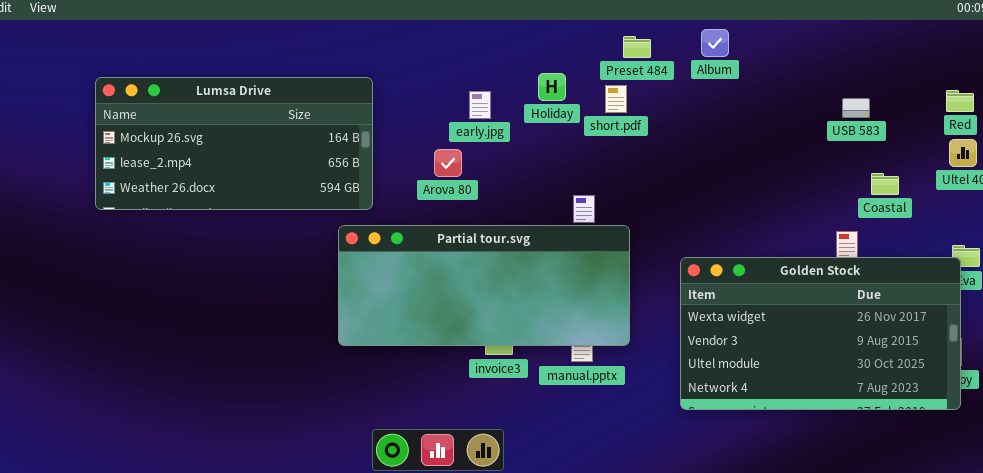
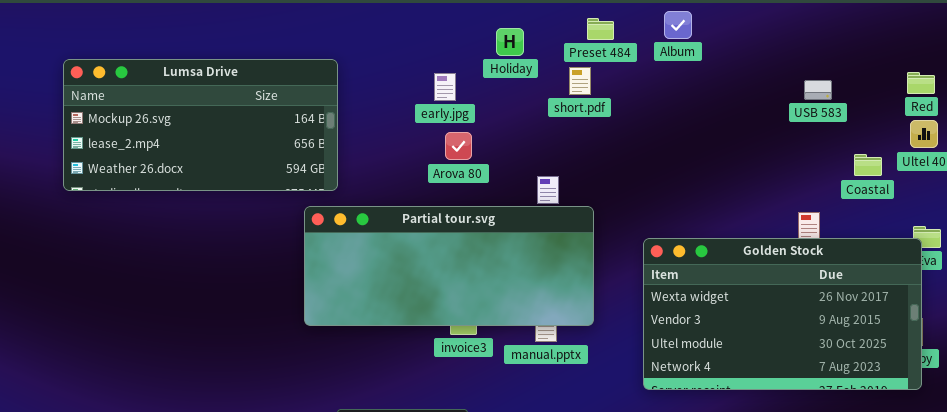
Holiday: [538,73,566,101] -> [496,28,524,56], moved
Arova 80: [434,149,462,177] -> [445,132,472,160], moved
Coastal: [871,173,899,195] -> [854,154,882,176], moved

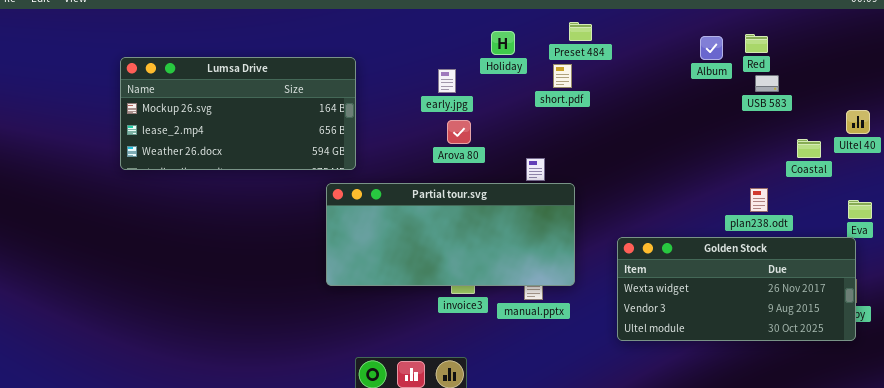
Album: [664,11,692,39] -> [700,36,723,60], moved
Red: [907,72,935,94] -> [745,34,768,53], moved
Golden Stock: [643,238,922,390] -> [617,237,856,341], resized

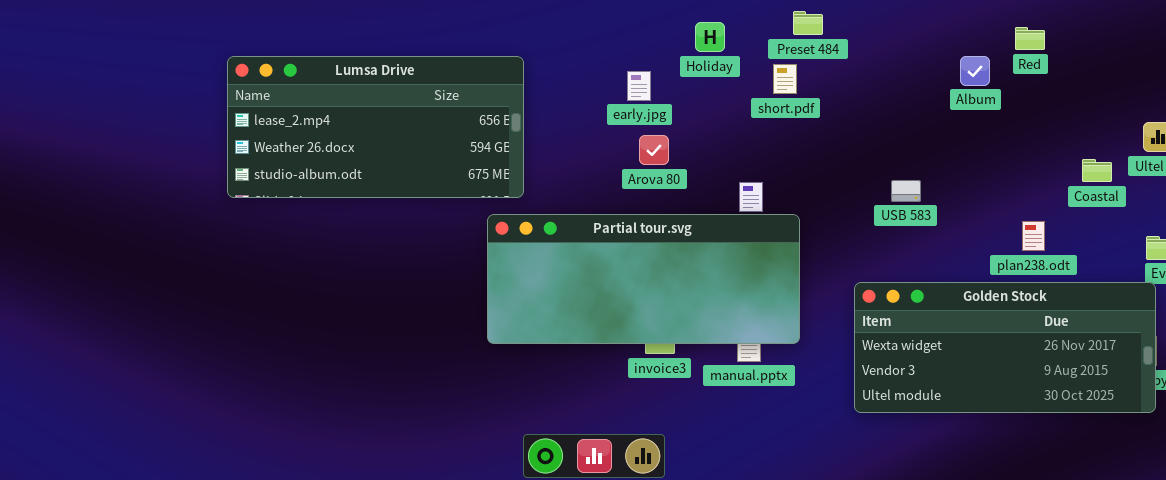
Album: [700,36,723,60] -> [960,56,990,86], moved
Lumsa Drive: [120,57,356,170] -> [227,56,524,198], scrolled down 1 row
USB 583: [755,75,779,92] -> [891,180,921,202], moved

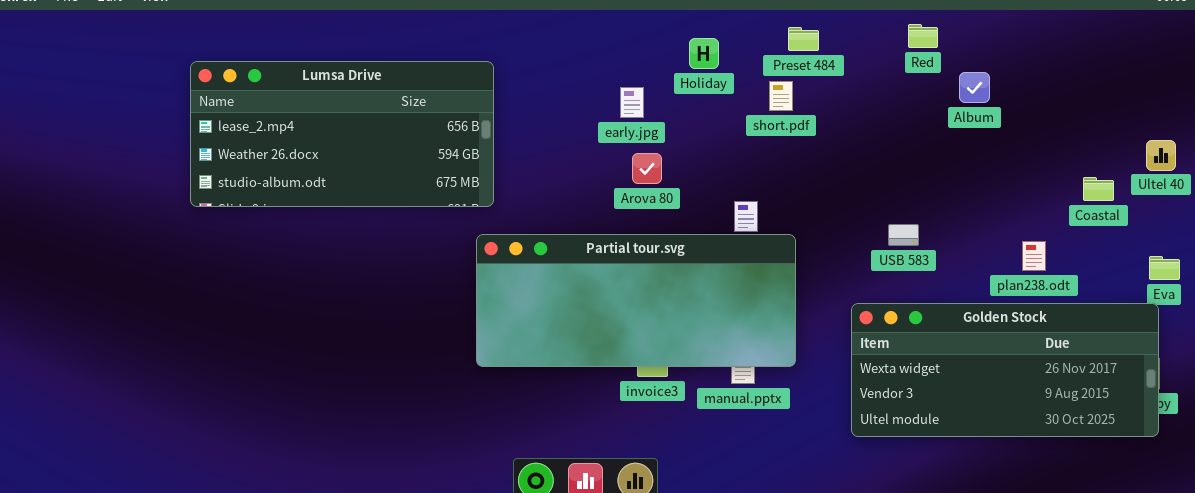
Red: [1015,27,1045,50] -> [908,24,938,48], moved
Lumsa Drive: [227,56,524,198] -> [190,61,494,207], moved
USB 583: [891,180,921,202] -> [888,224,919,246], moved

